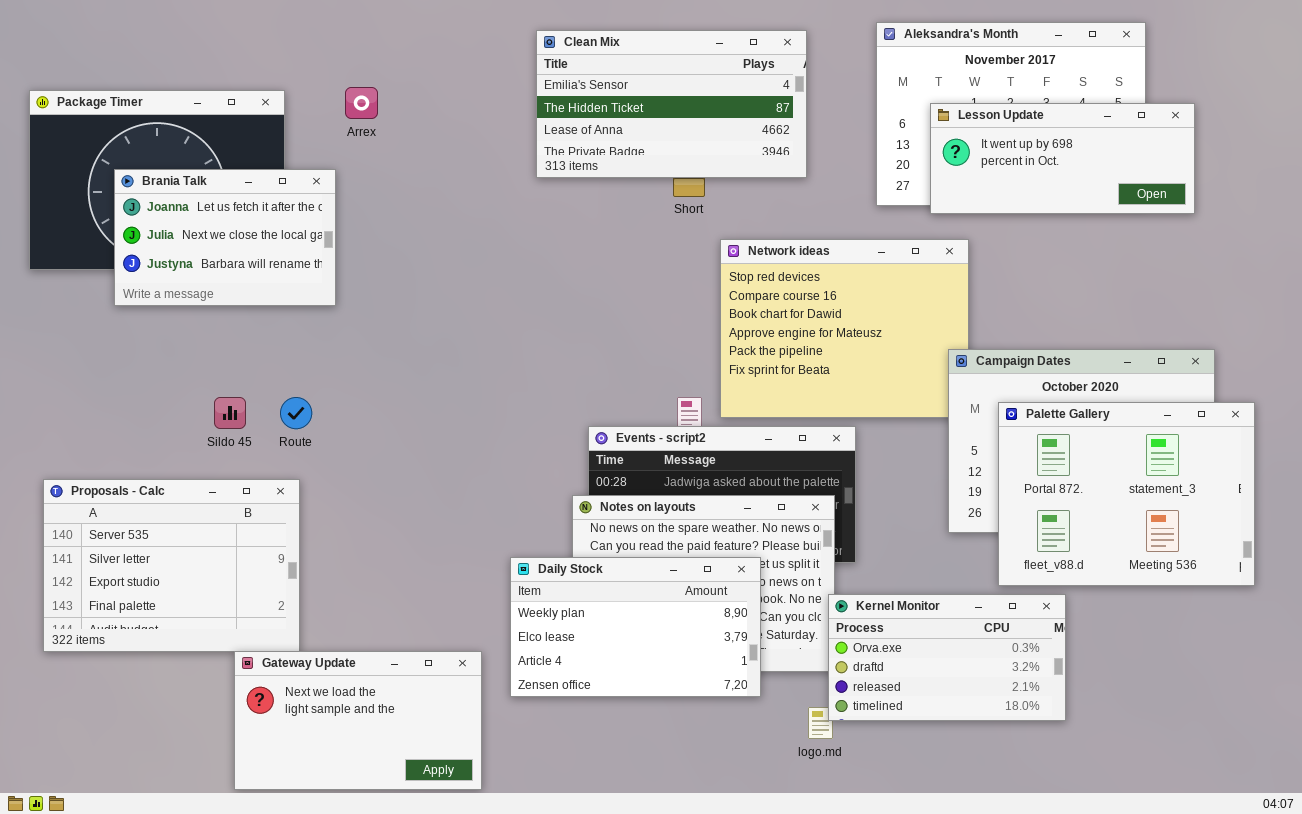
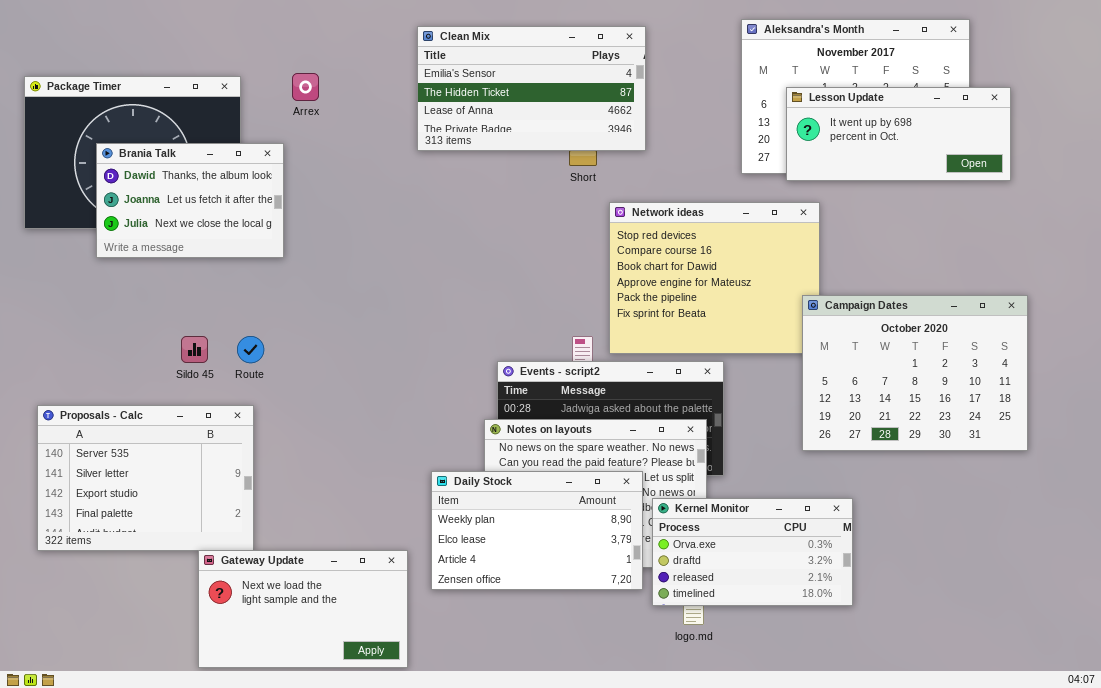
Clean Mix: [536,30,807,178] -> [417,26,646,151], moved
Brania Talk: [114,169,336,306] -> [96,143,284,258], scrolled up 1 row
Palette Gallery: [998,402,1255,586] -> none, closed
Kernel Monitor: [828,594,1066,721] -> [652,498,853,606], moved

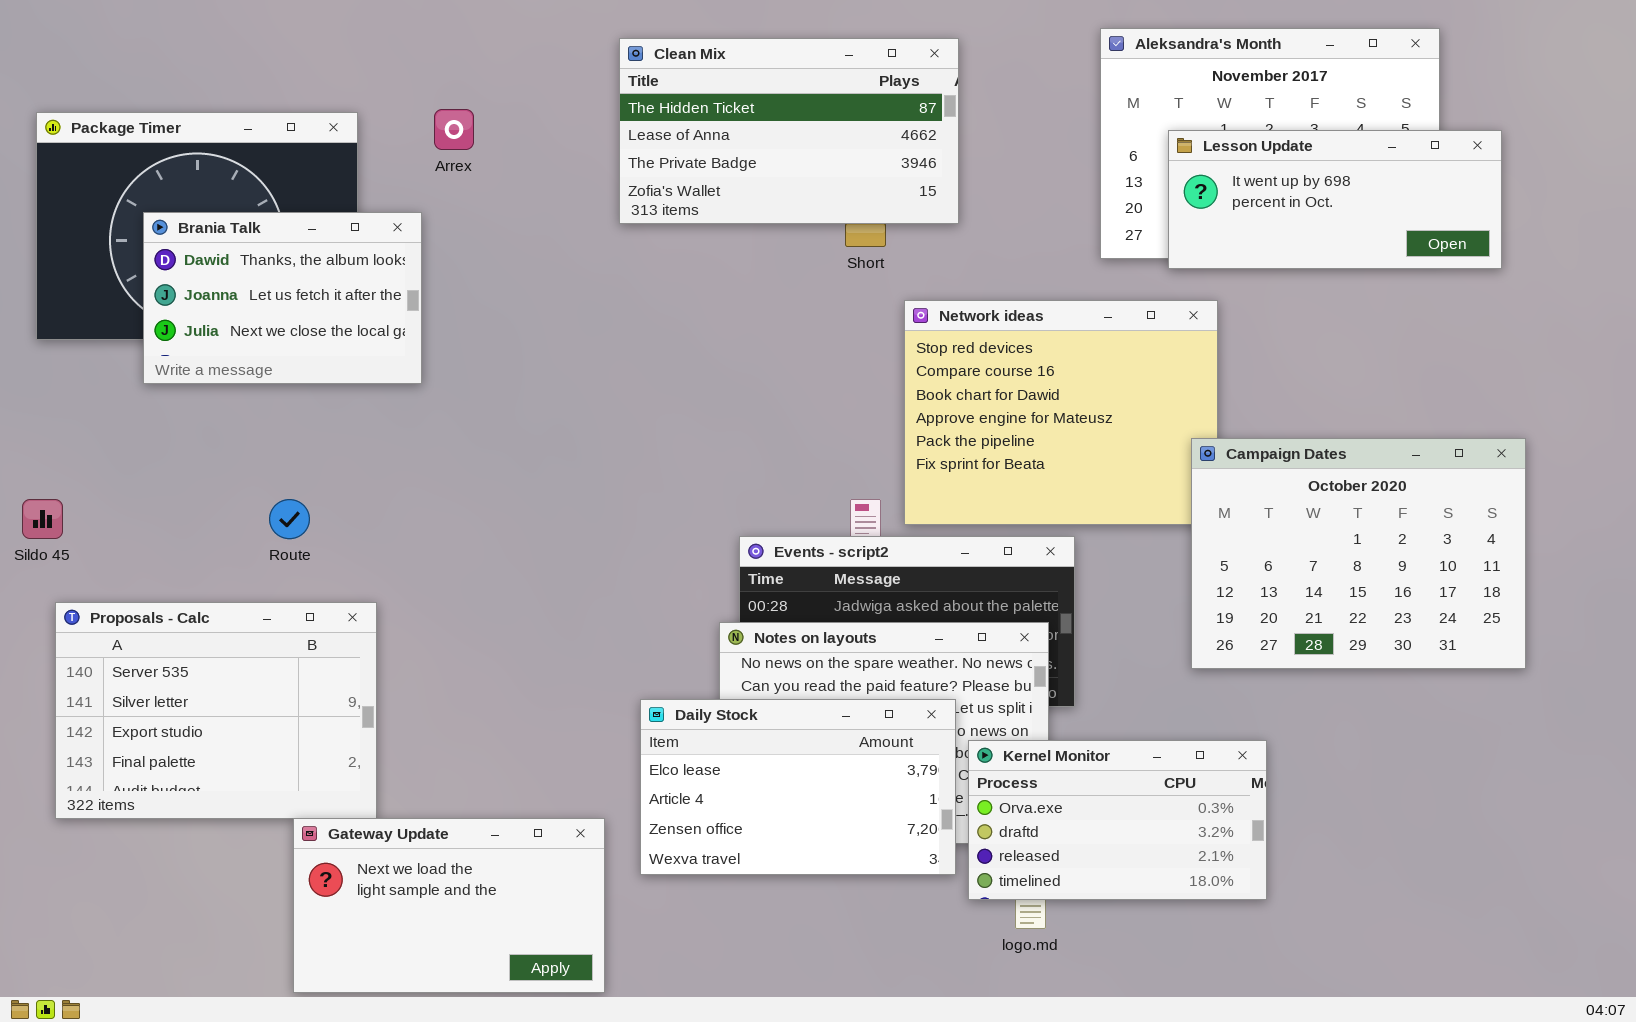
Clean Mix: [417,26,646,151] -> [619,38,959,224], scrolled down 1 row
Sildo 45: [181,336,208,363] -> [22,499,63,539], moved
Route: [237,336,264,363] -> [269,499,310,539], moved
Daily Stock: [431,471,643,590] -> [640,699,956,875], scrolled down 1 row

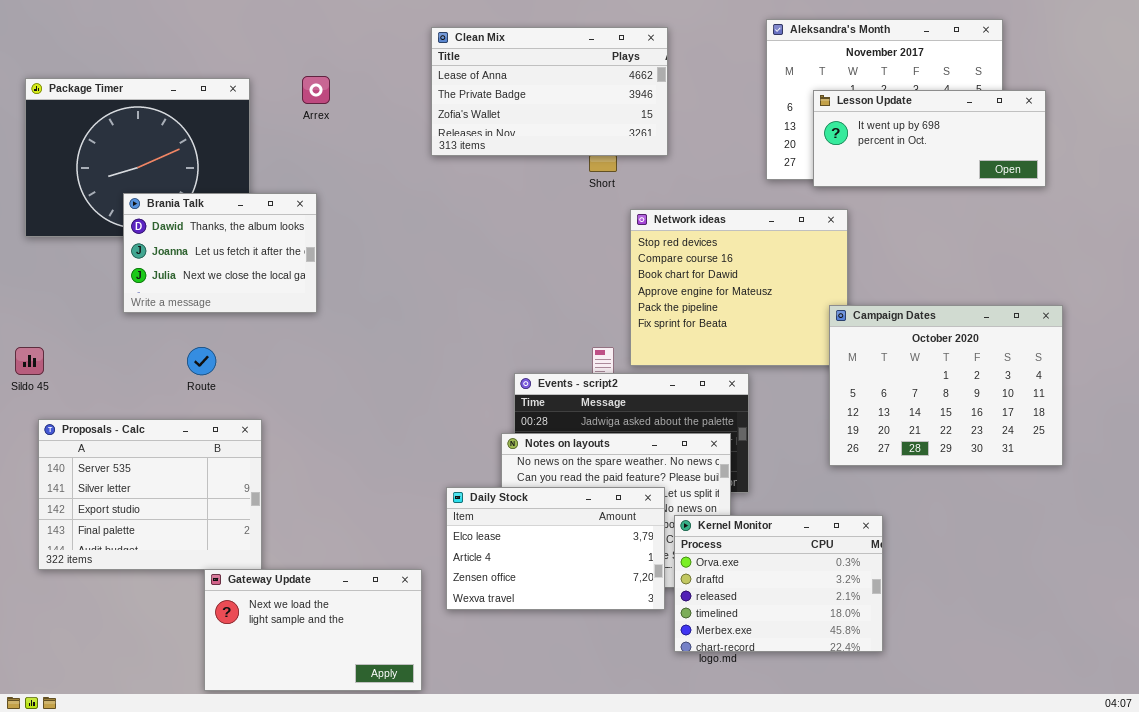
Clean Mix: [619,38,959,224] -> [431,27,668,156], scrolled down 1 row
Brania Talk: [143,212,422,384] -> [123,193,317,313], moved
Kernel Monitor: [968,740,1267,900] -> [674,515,883,652], resized

